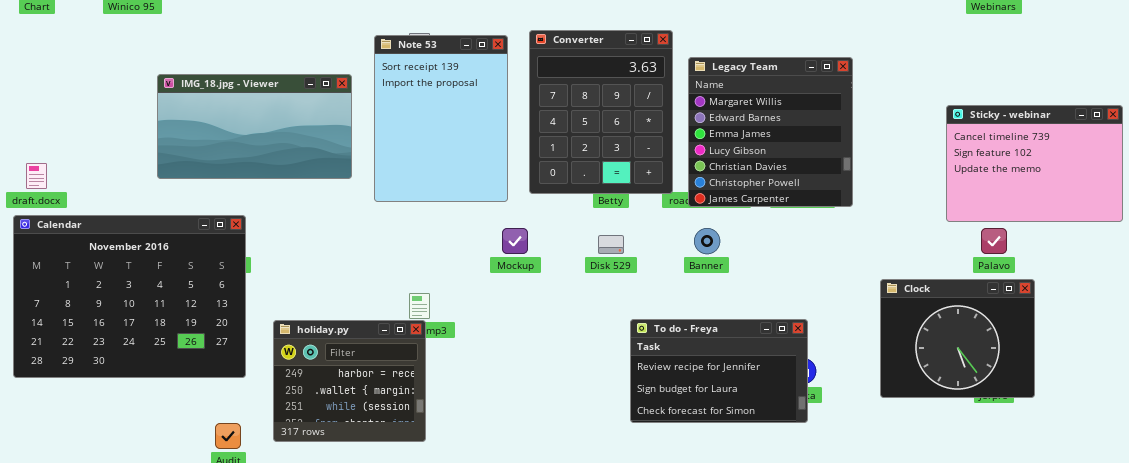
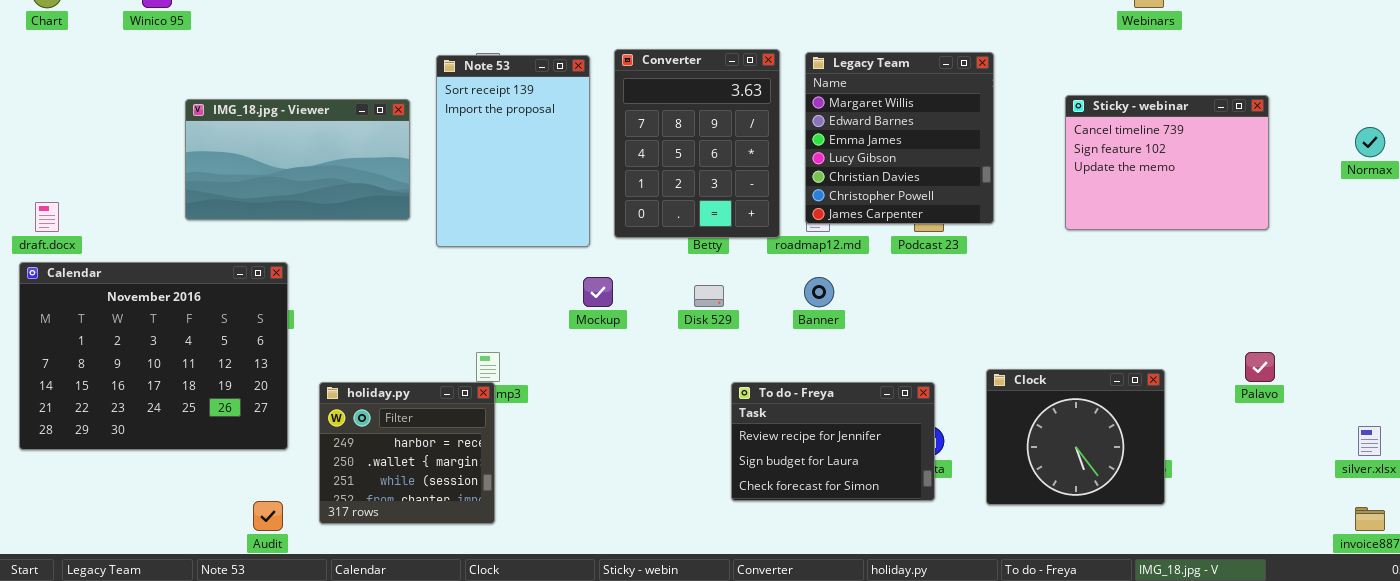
Legacy Team: [688,57,853,207] -> [805,52,994,224], moved
Sticky - webinar: [946,105,1123,222] -> [1065,95,1269,230], moved
Palavo: [981,228,1007,254] -> [1245,352,1275,382], moved
Clock: [880,279,1035,398] -> [986,369,1165,505], moved

